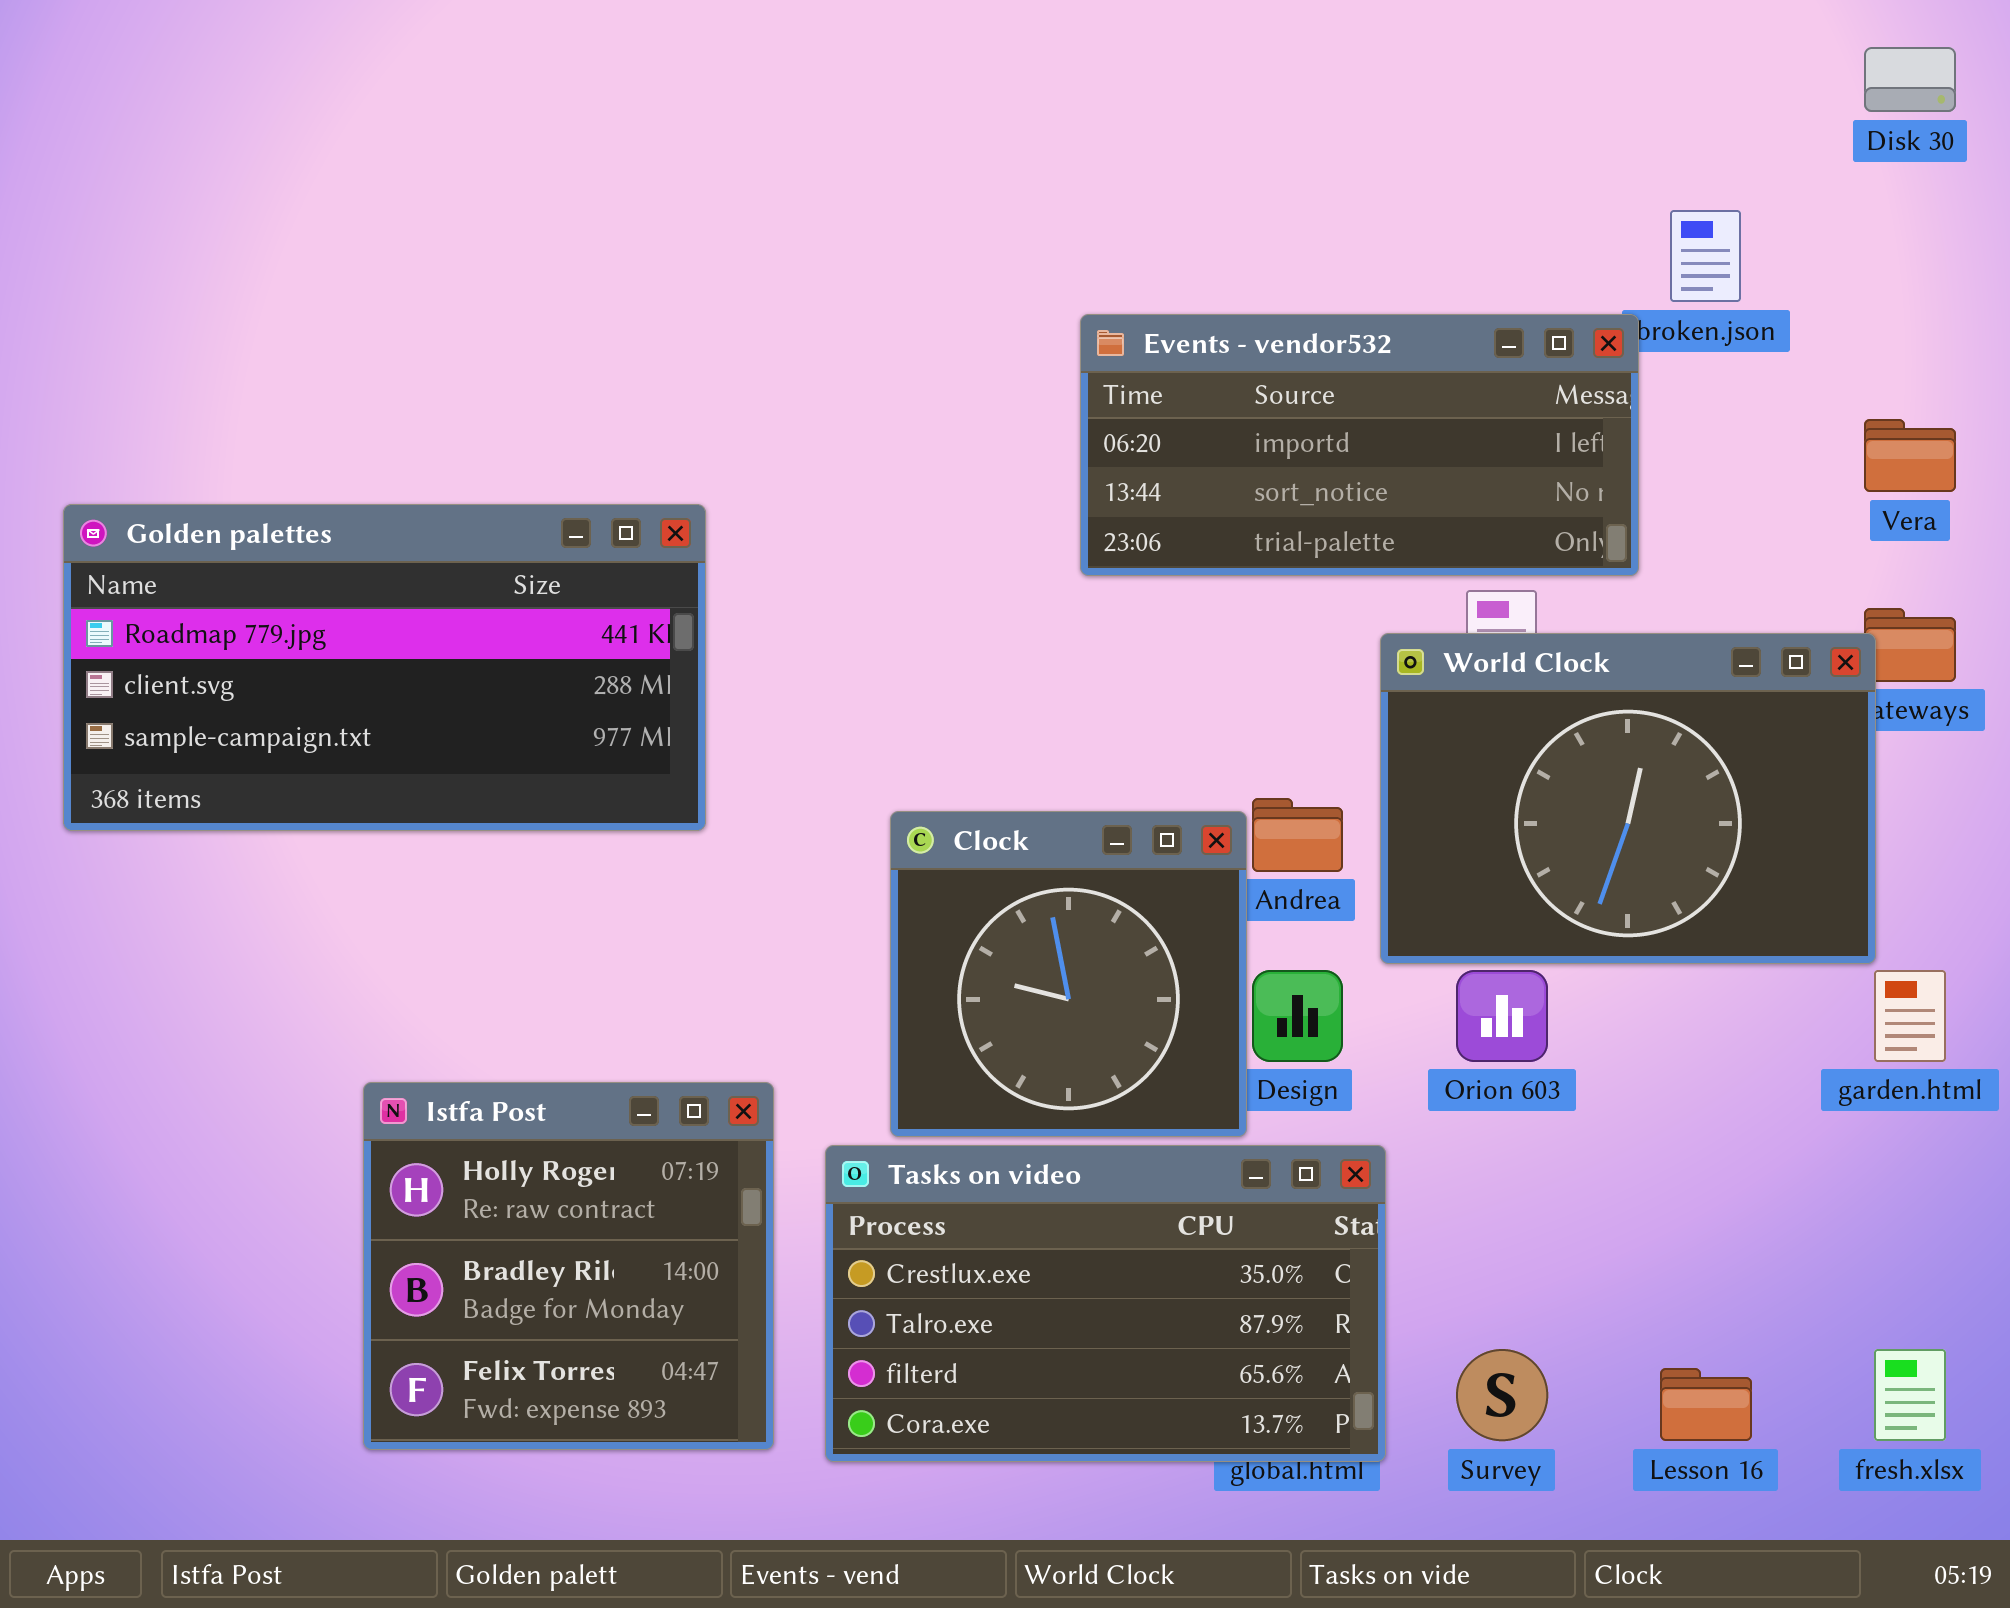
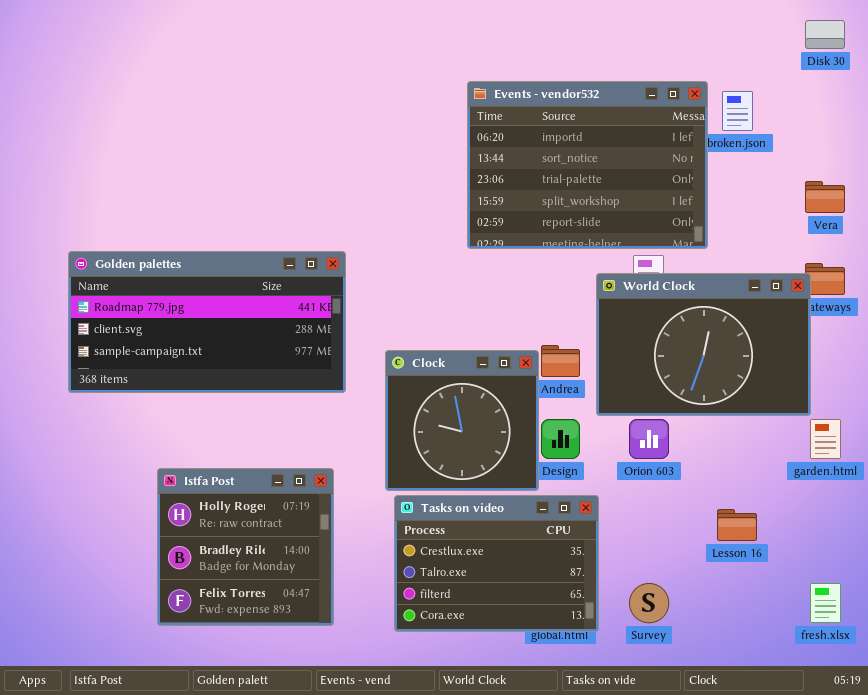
Events - vendor532: [1080,314,1639,576] -> [467,81,708,249], resized
Golden palettes: [63,504,706,831] -> [68,251,346,393], moved
Tasks on video: [825,1145,1386,1462] -> [394,495,599,632], resized
Lesson 16: [1660,1368,1752,1441] -> [717,509,757,541], moved

